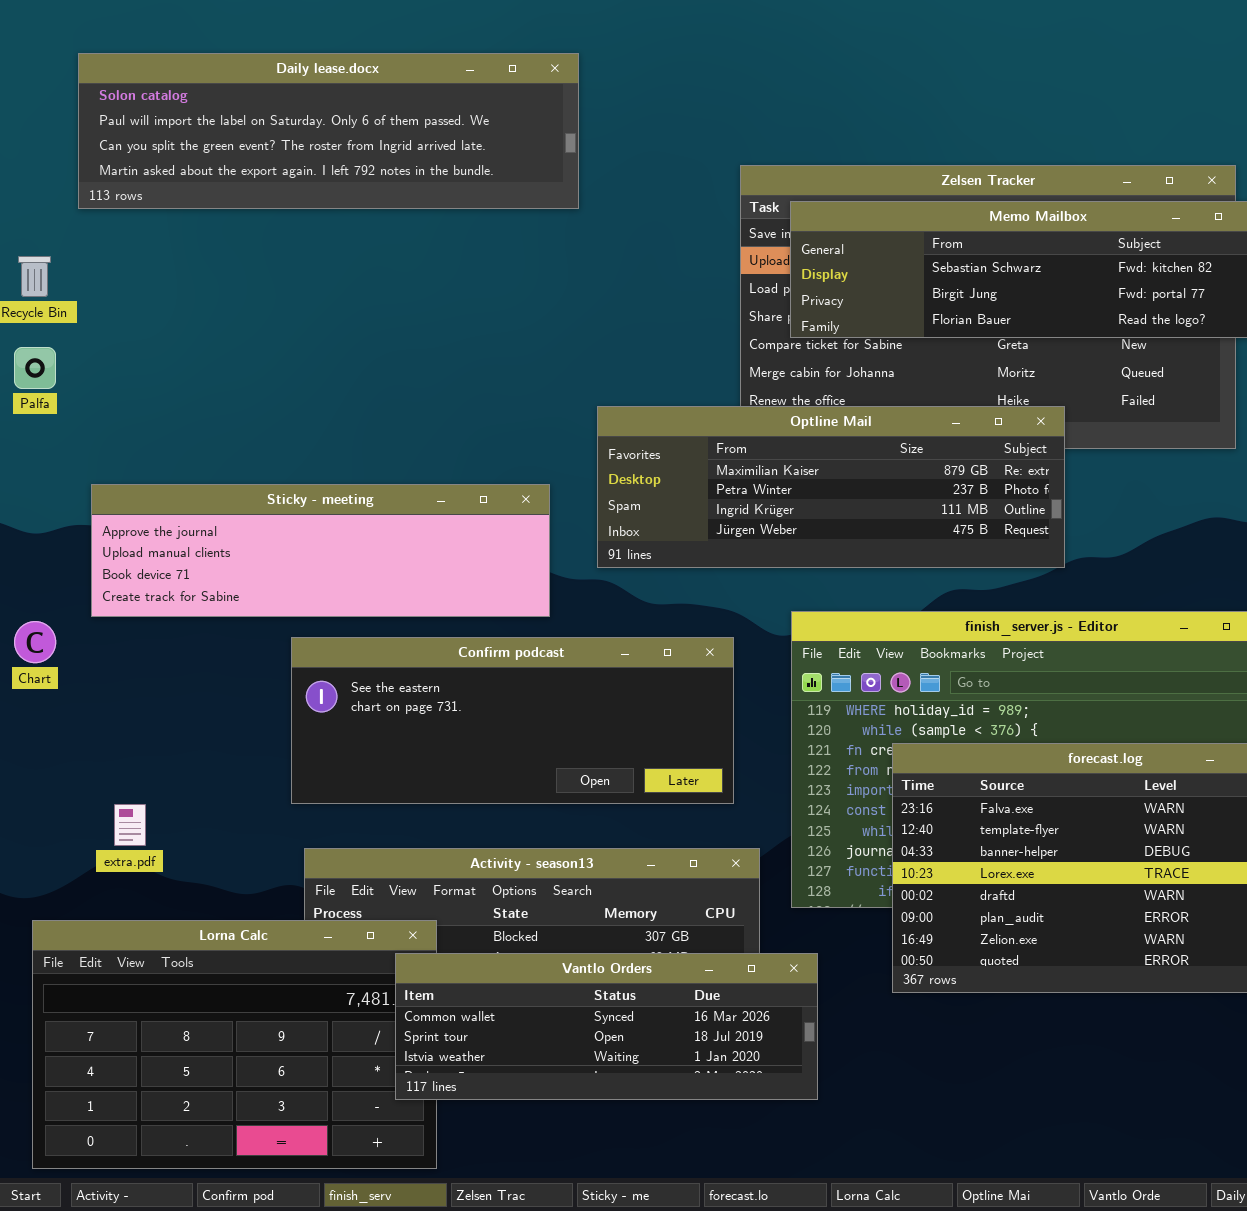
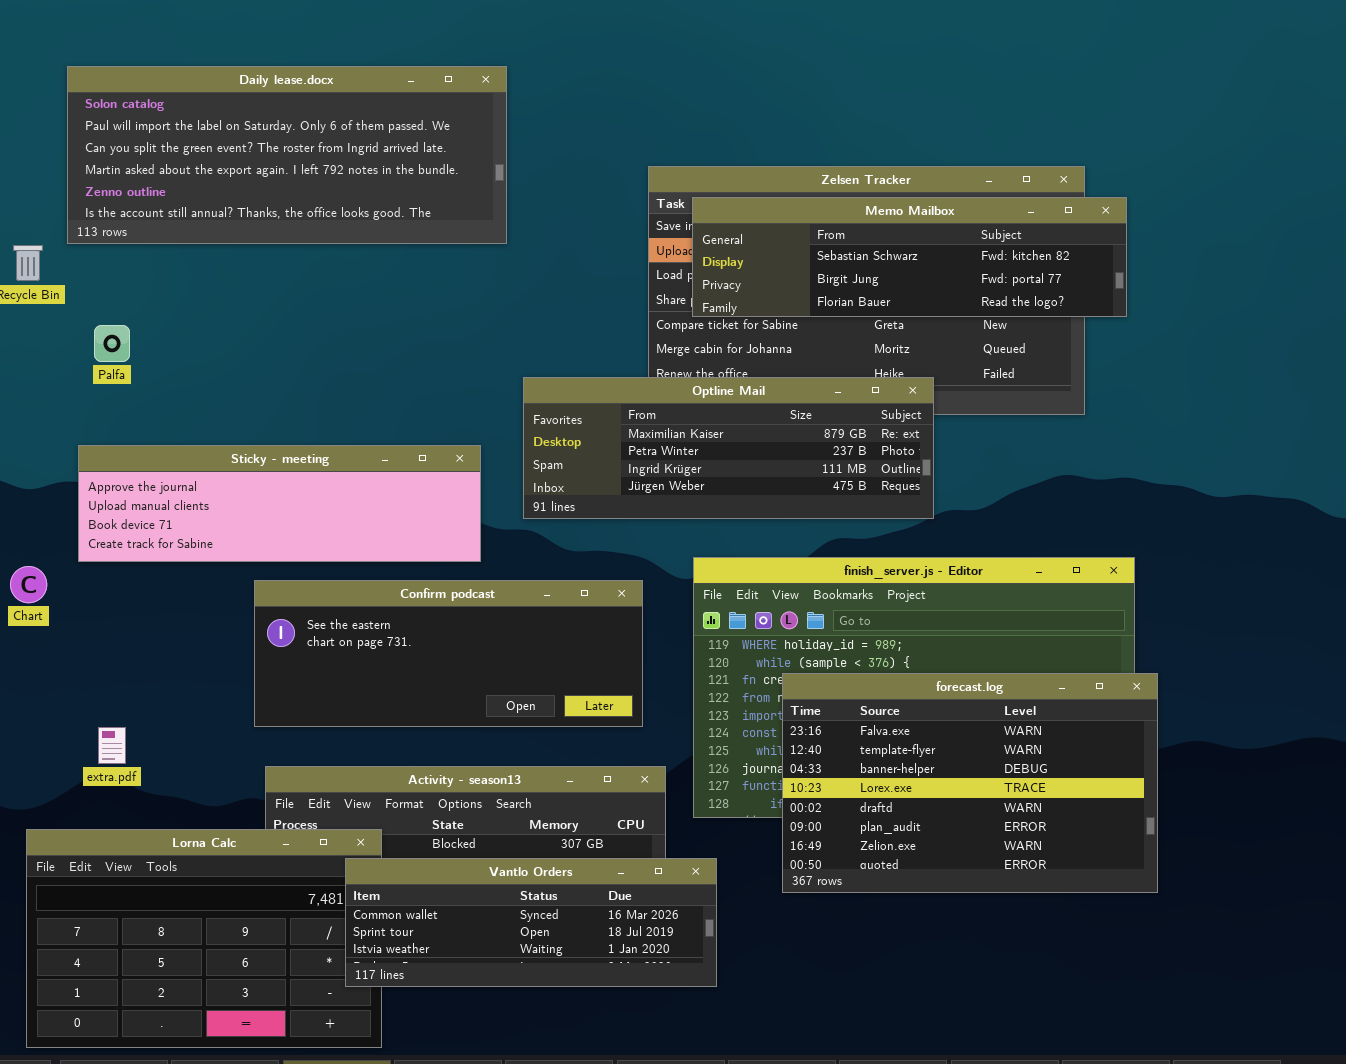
Daily lease.docx: [78,53,579,209] -> [67,66,507,244], resized
Palfa: [14,347,56,389] -> [94,325,130,362], moved

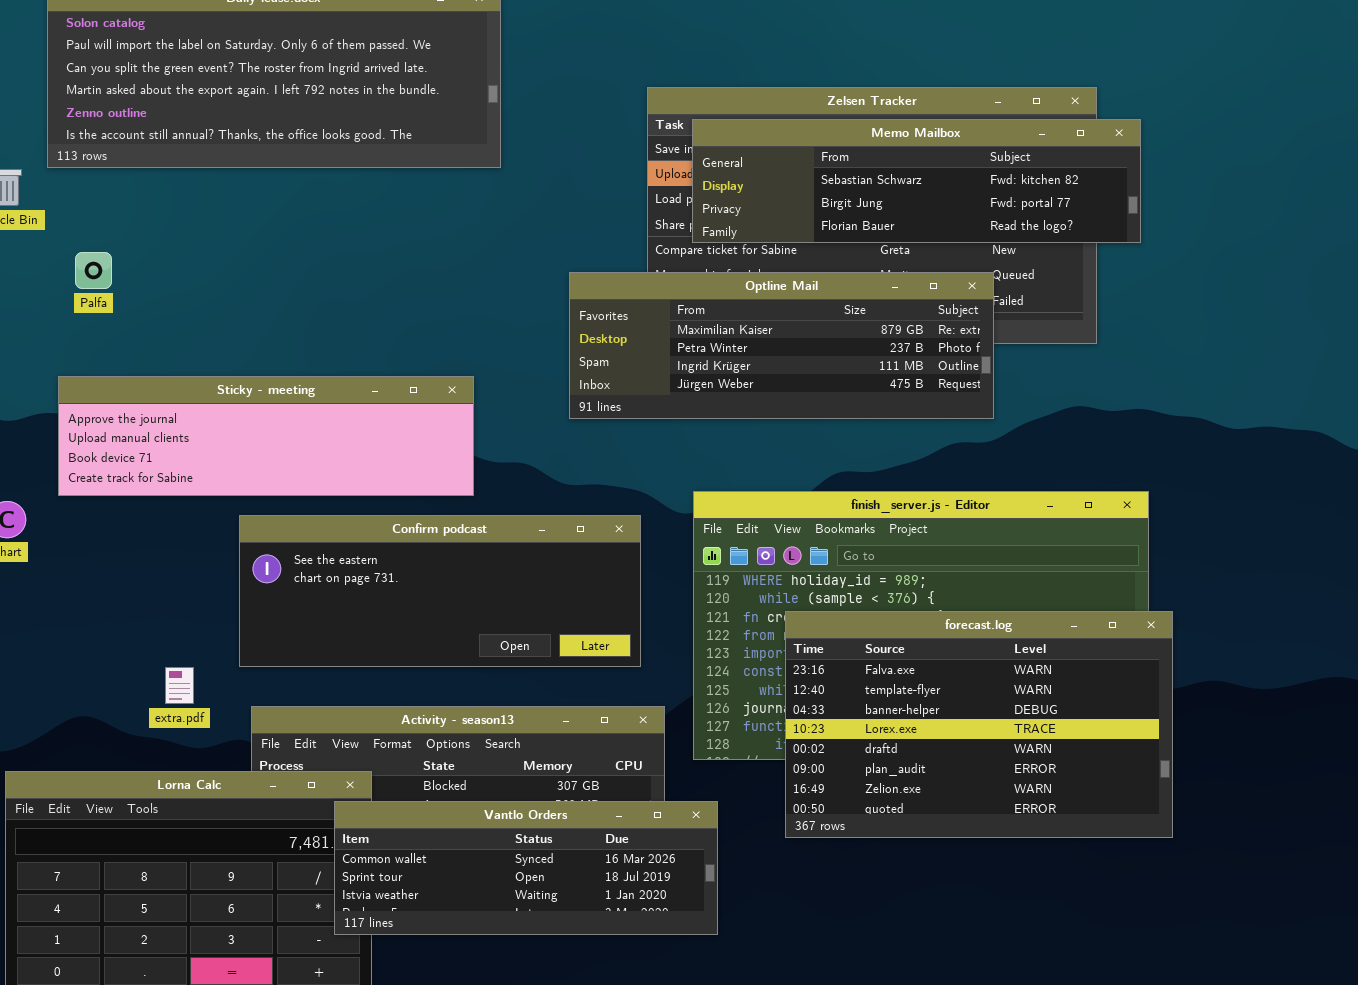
Optline Mail: [523,377,934,519] -> [569,272,994,419], moved
extra.pdf: [98,727,126,764] -> [165,667,194,704], moved

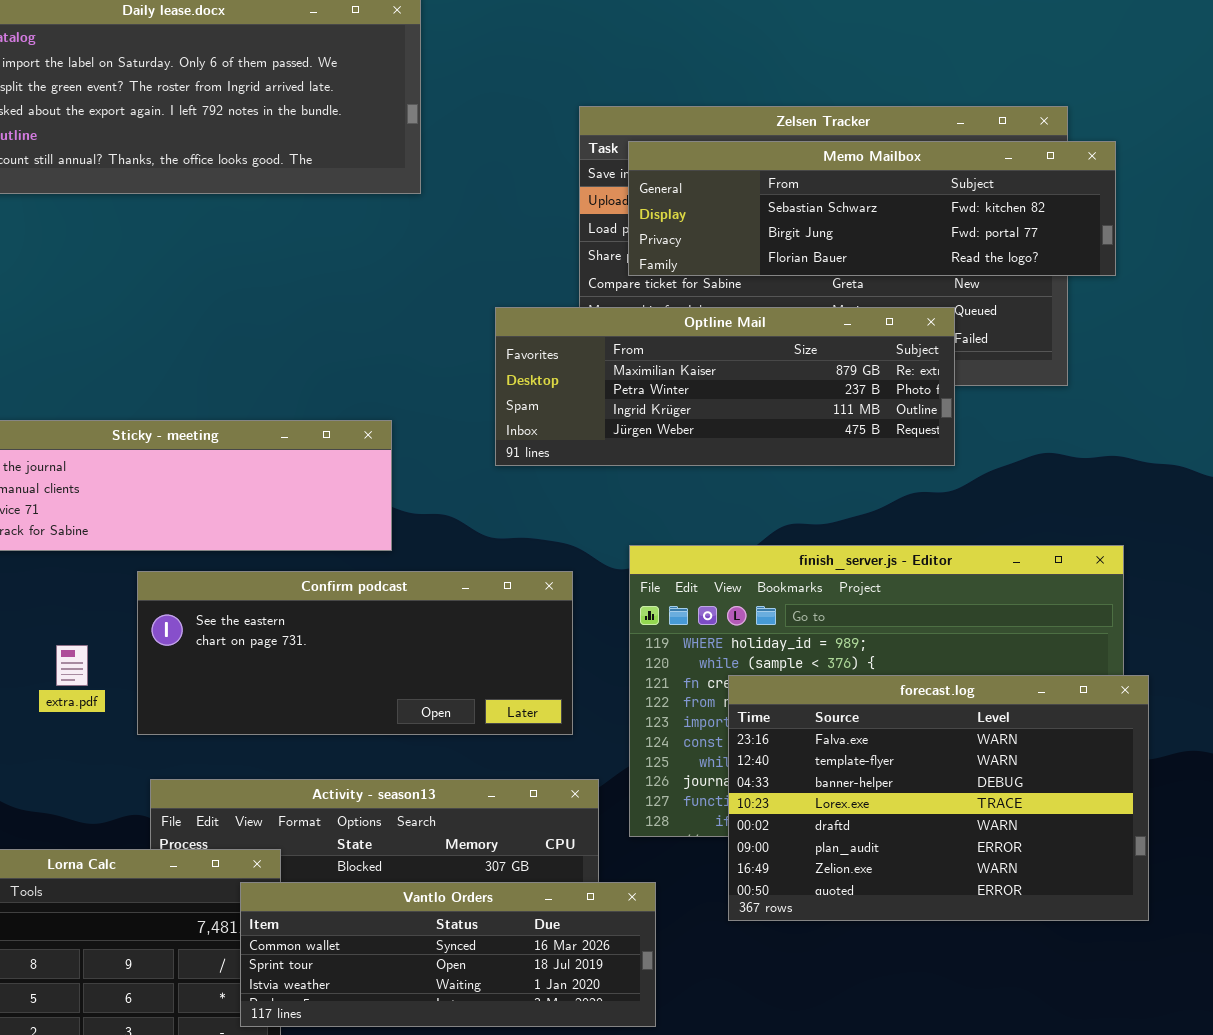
extra.pdf: [165,667,194,704] -> [56,645,88,686], moved

